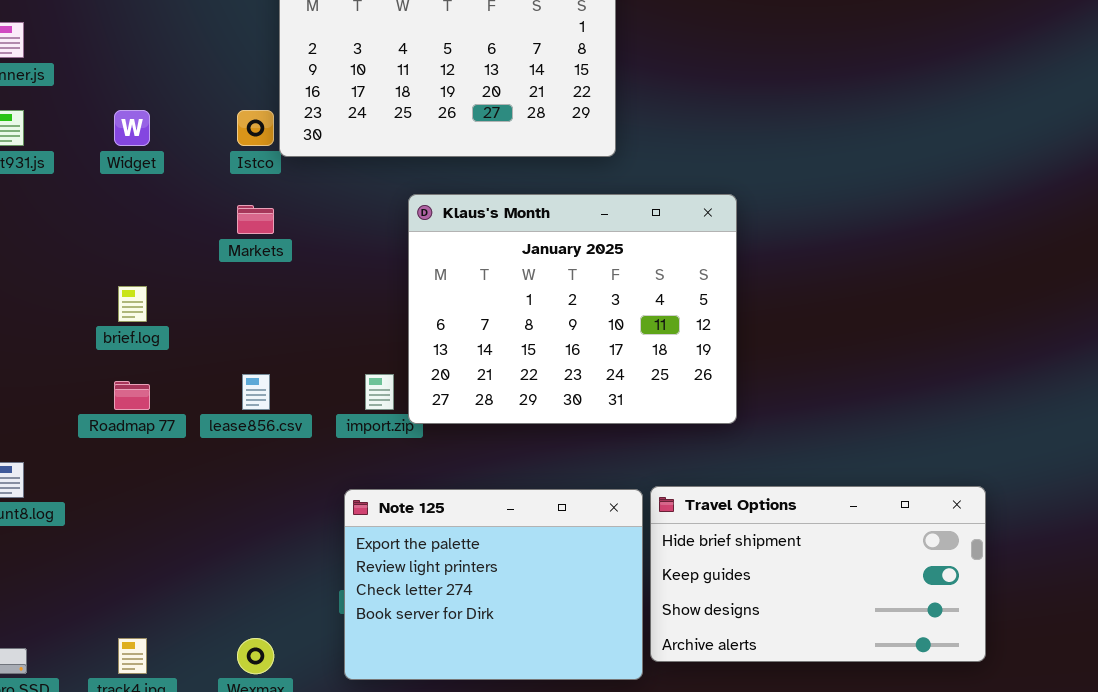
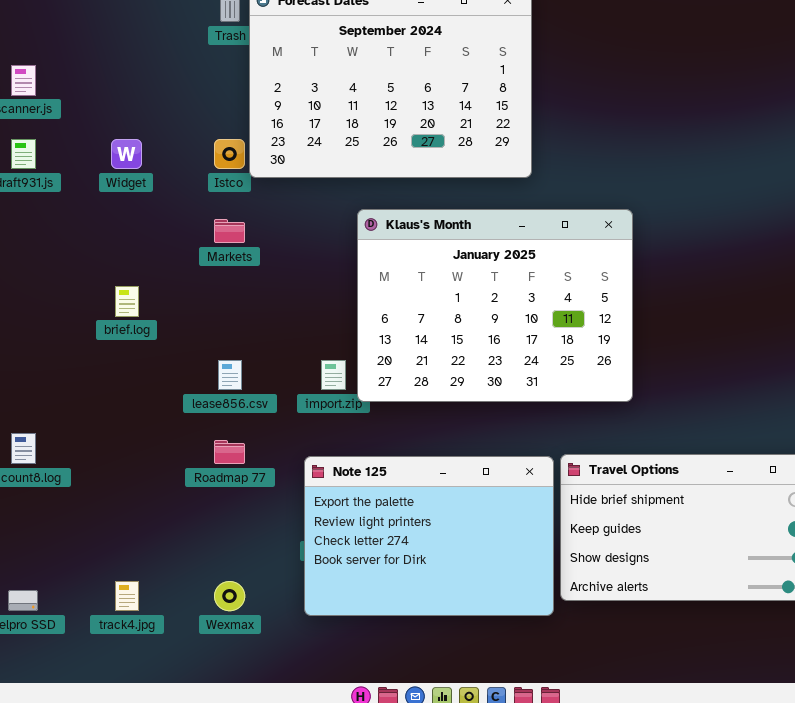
Roadmap 77: [114,381,150,410] -> [214,440,245,464], moved

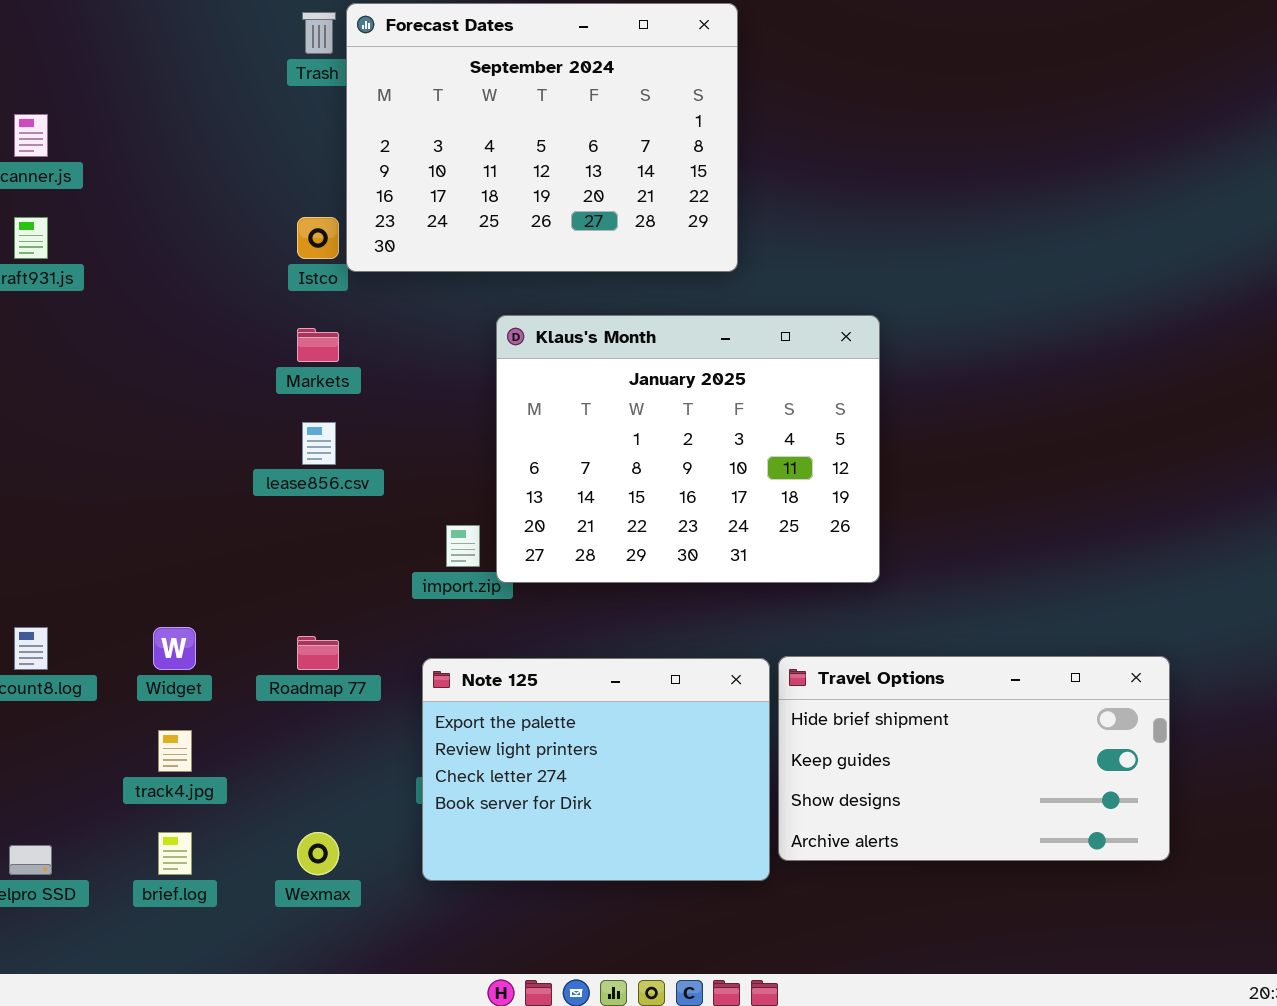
Widget: [111,139,142,169] -> [153,627,196,670], moved
brief.log: [115,286,139,317] -> [158,832,192,875], moved
lease856.csv: [218,360,242,390] -> [302,422,336,465], moved
track4.jpg: [115,581,139,611] -> [158,730,192,772], moved

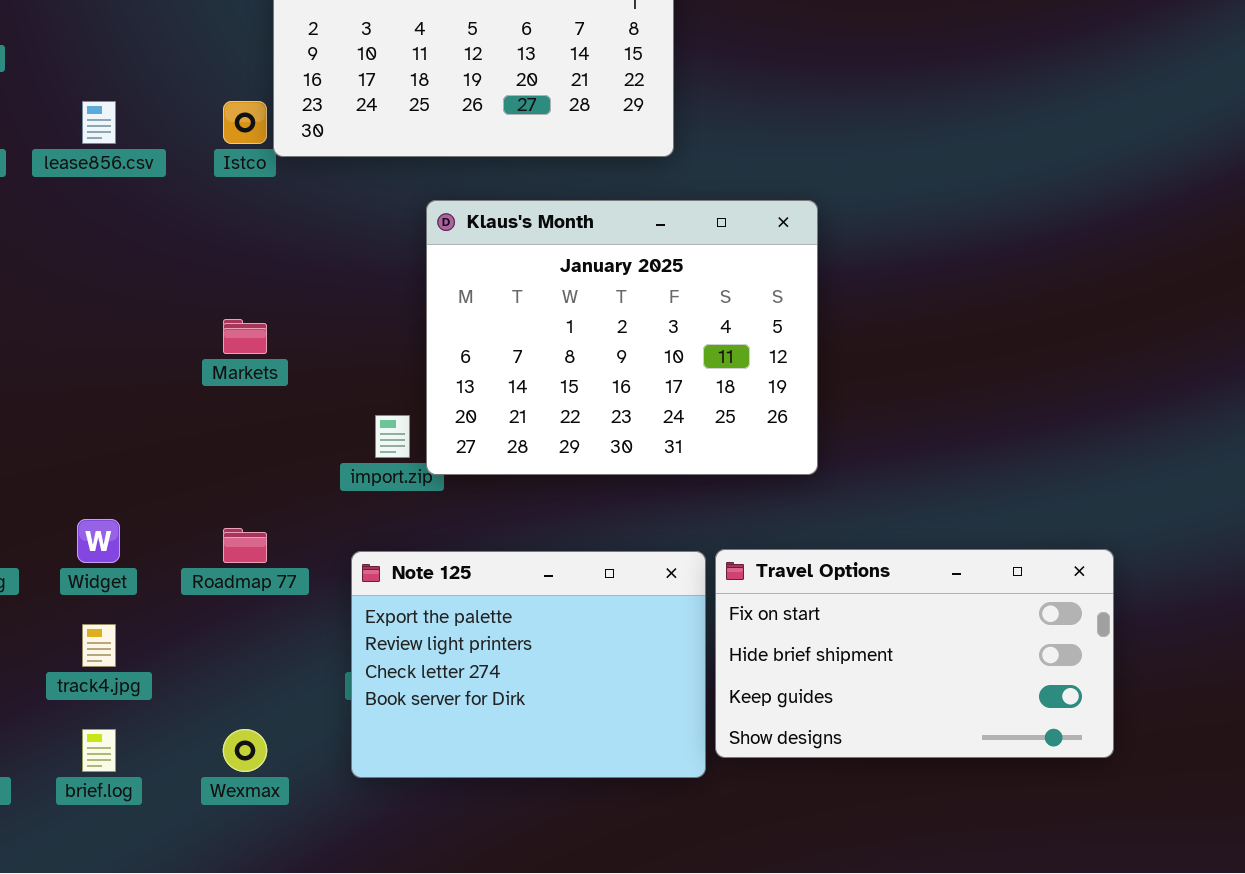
Markets: [297,328,339,362] -> [223,319,267,354], moved
lease856.csv: [302,422,336,465] -> [82,101,116,144], moved
Travel Options: [778,656,1170,861] -> [715,549,1114,758], scrolled up 1 row

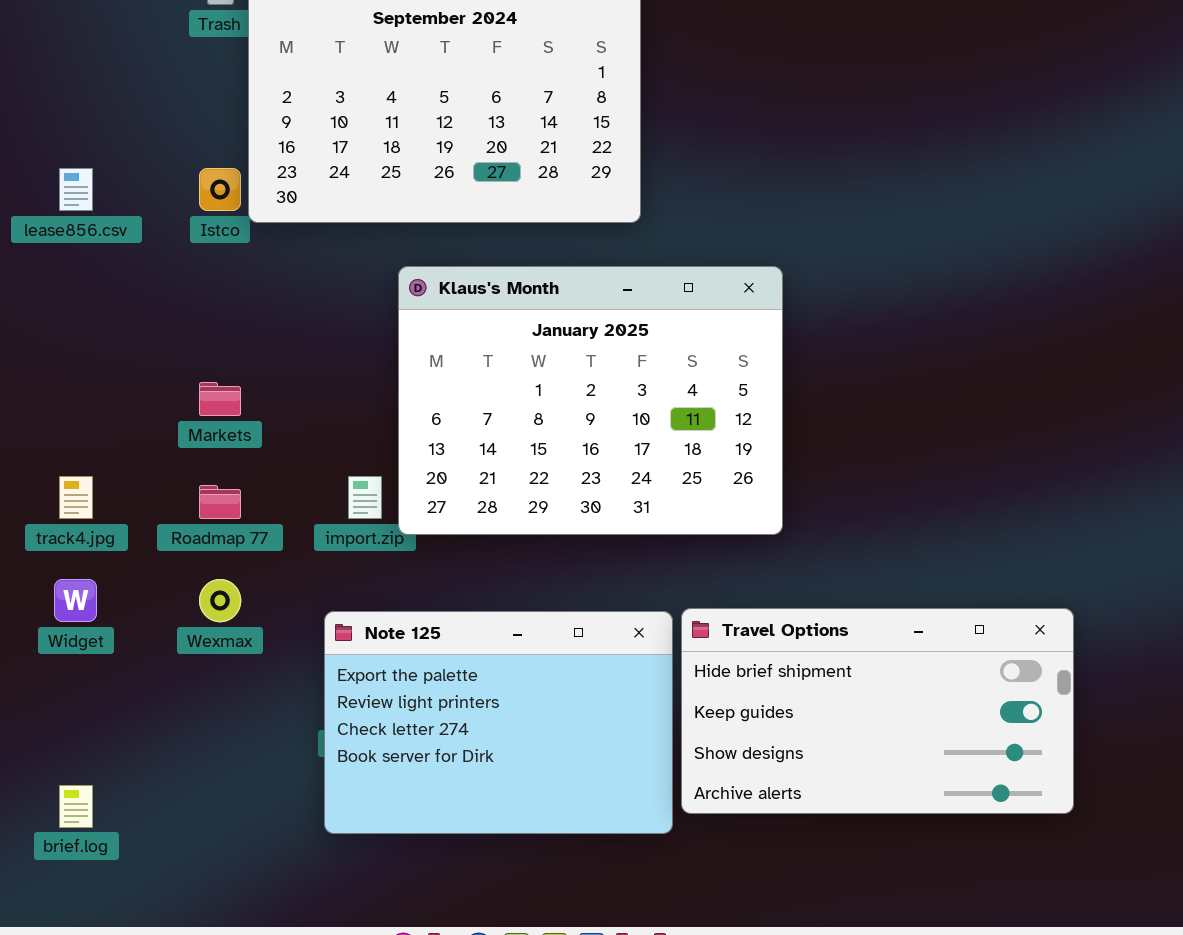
Roadmap 77: [223,528,267,563] -> [199,485,241,519], moved
Travel Options: [715,549,1114,758] -> [681,608,1074,814], scrolled down 1 row
track4.jpg: [82,624,116,667] -> [59,476,93,519], moved
Wexmax: [223,729,267,772] -> [199,579,241,622], moved

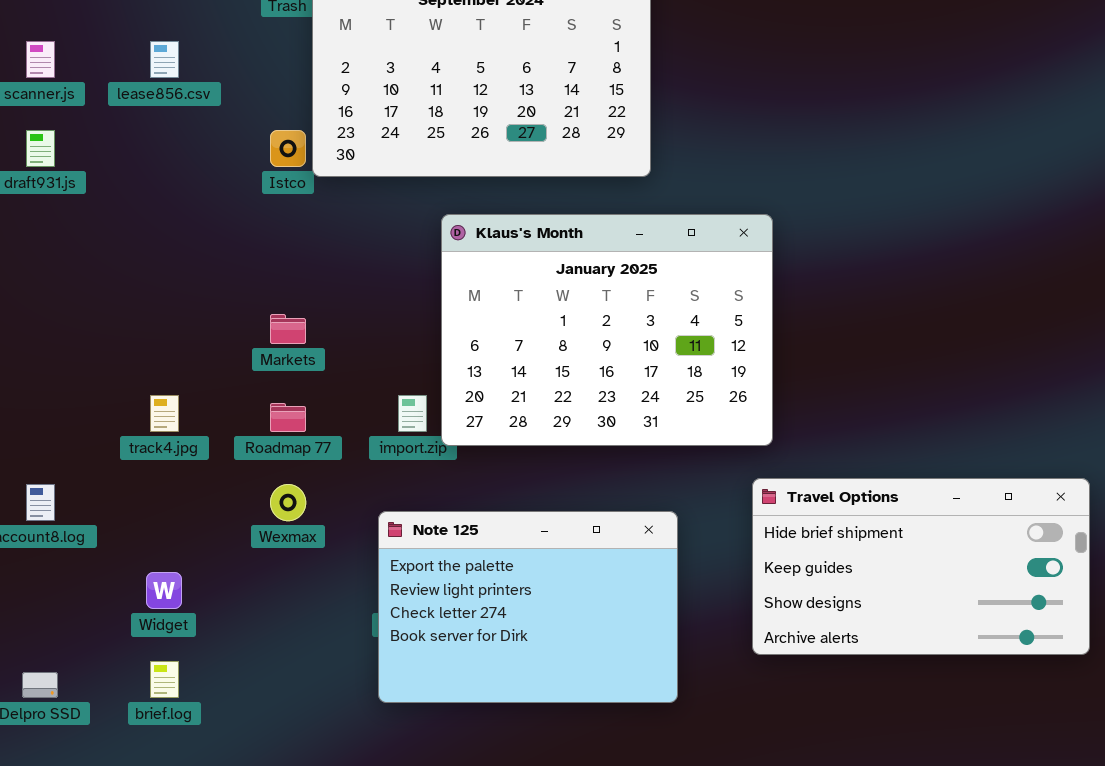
lease856.csv: [59,168,93,211] -> [150,41,179,78], moved
Widget: [54,579,97,622] -> [146,572,182,609], moved
Travel Options: [681,608,1074,814] -> [752,478,1090,655], moved

